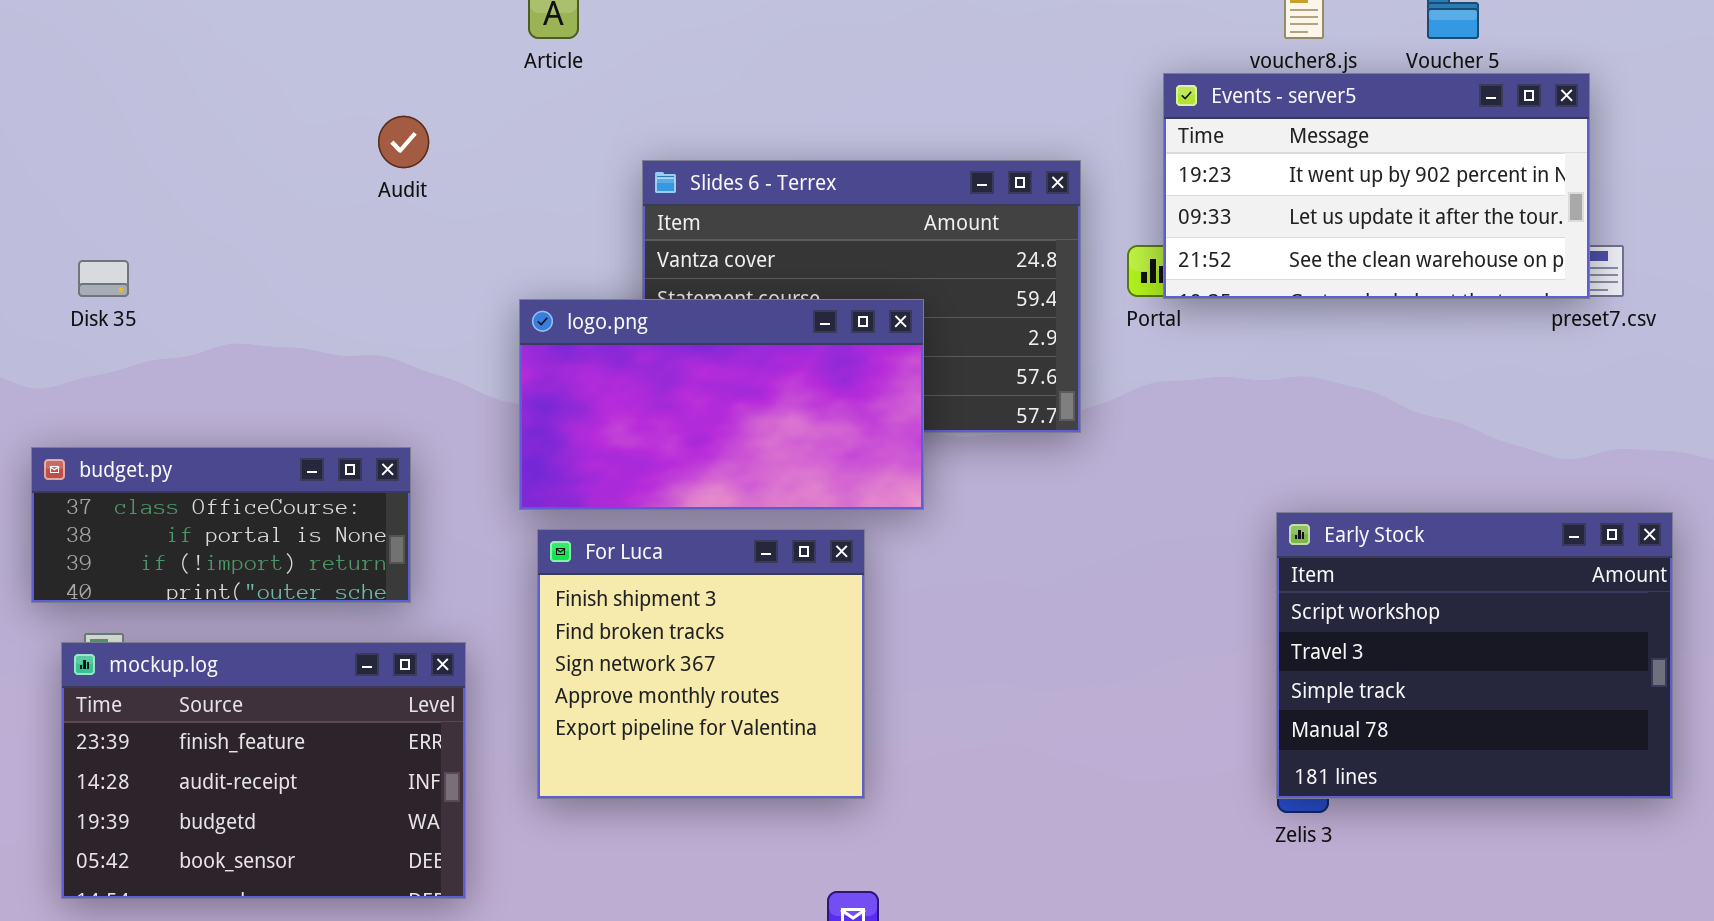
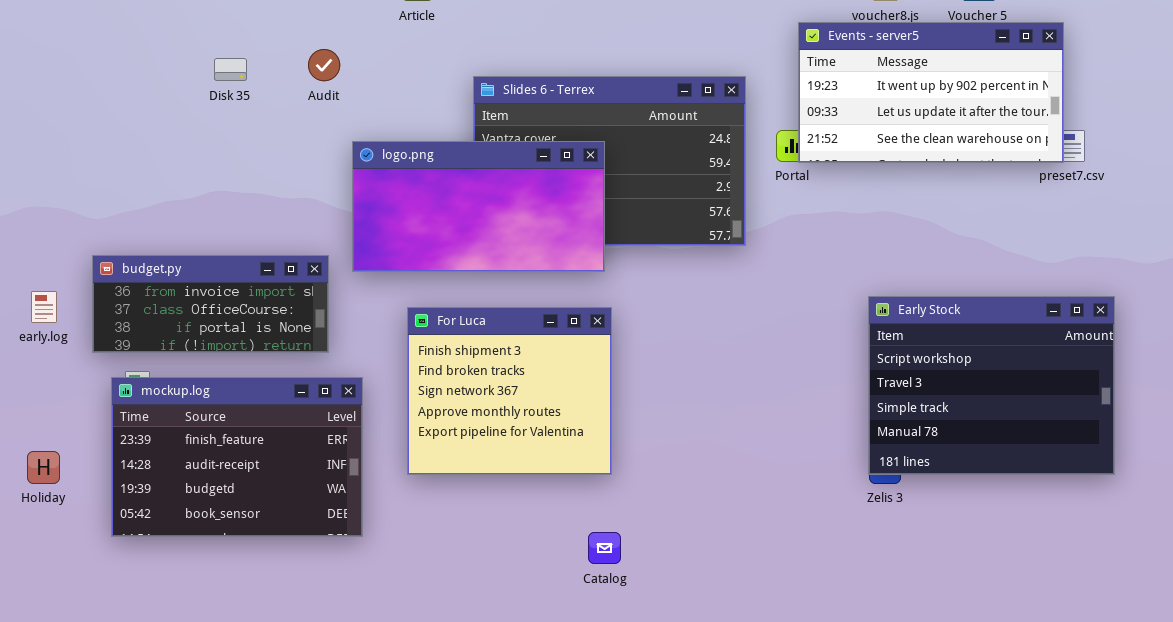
Disk 35: [78,260,129,297] -> [214,58,247,81], moved
logo.png: [519,299,924,510] -> [352,141,605,272], moved
budget.py: [31,447,411,603] -> [92,255,329,353], scrolled up 1 row

